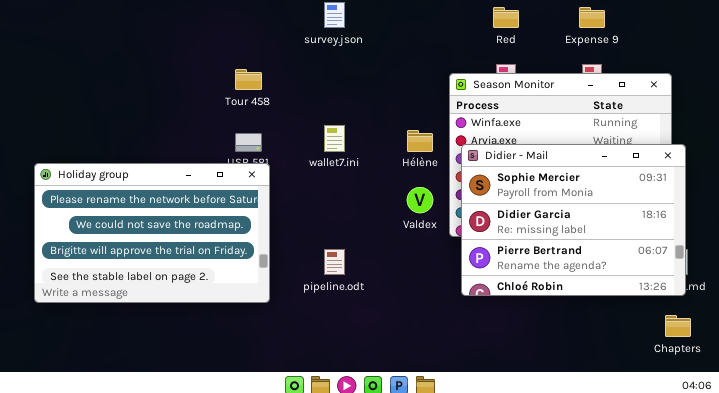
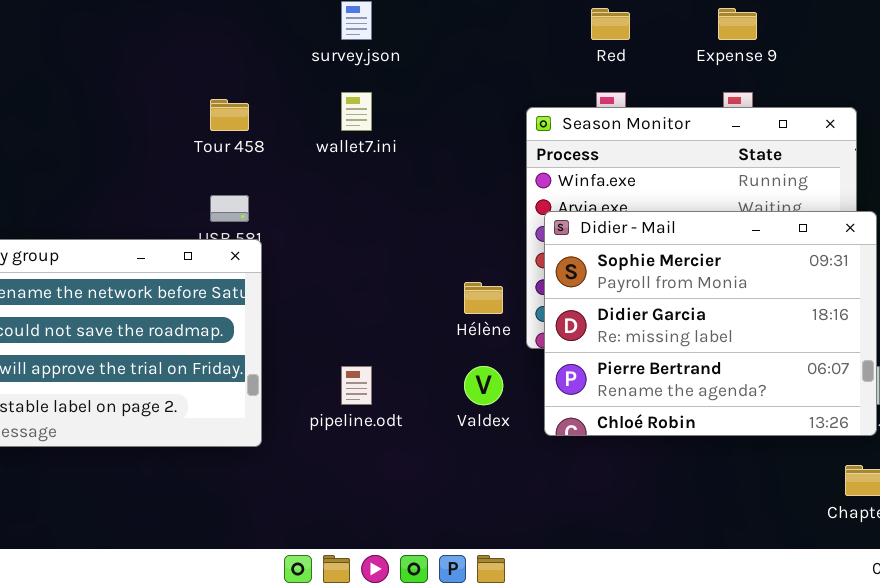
wallet7.ini: [324,125,345,152] -> [341,92,372,131], moved
Hélène: [407,130,433,152] -> [464,282,503,314], moved
Valdex: [407,187,433,213] -> [464,366,503,405], moved

